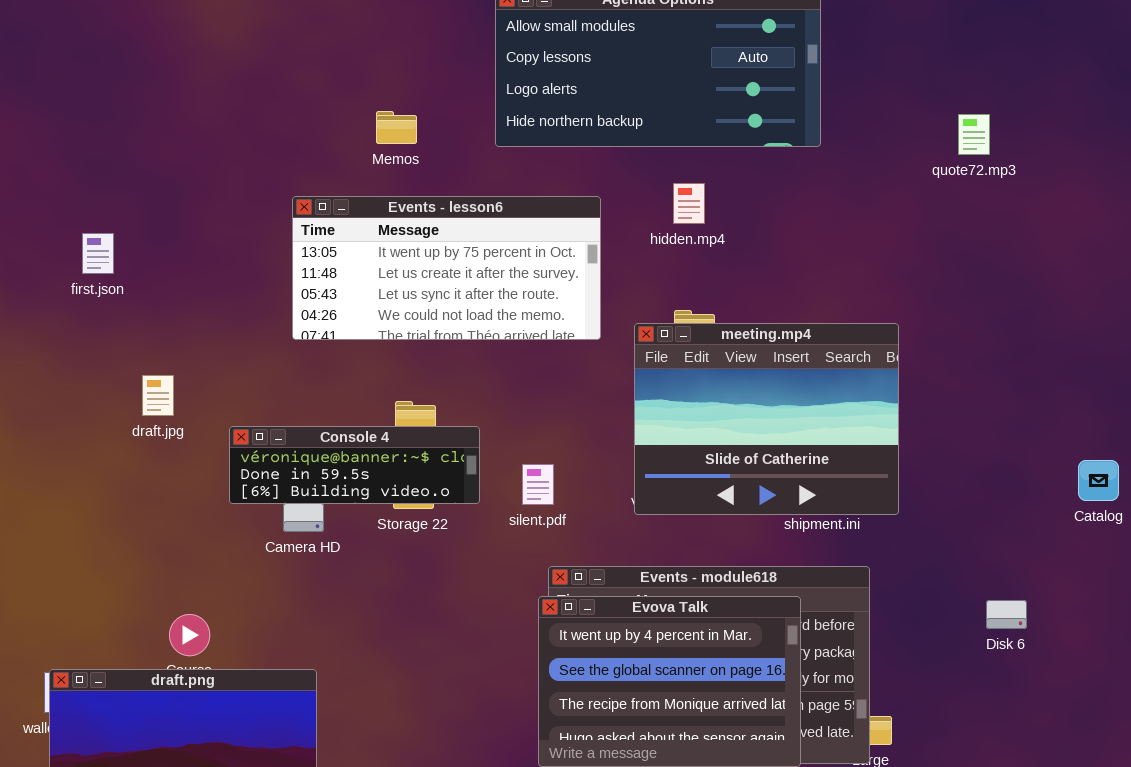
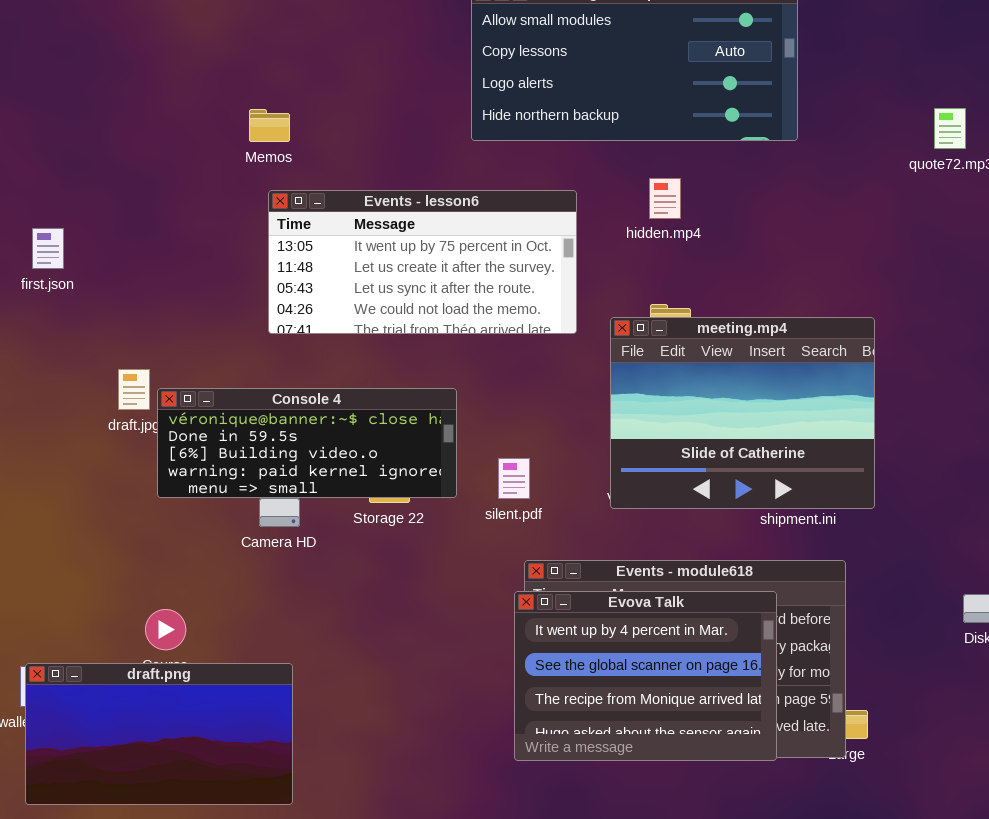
Memos: [376,111,417,144] -> [249,109,290,142], moved
first.json: [82,233,114,274] -> [32,228,64,269], moved
Console 4: [229,426,480,504] -> [157,388,457,498], resized

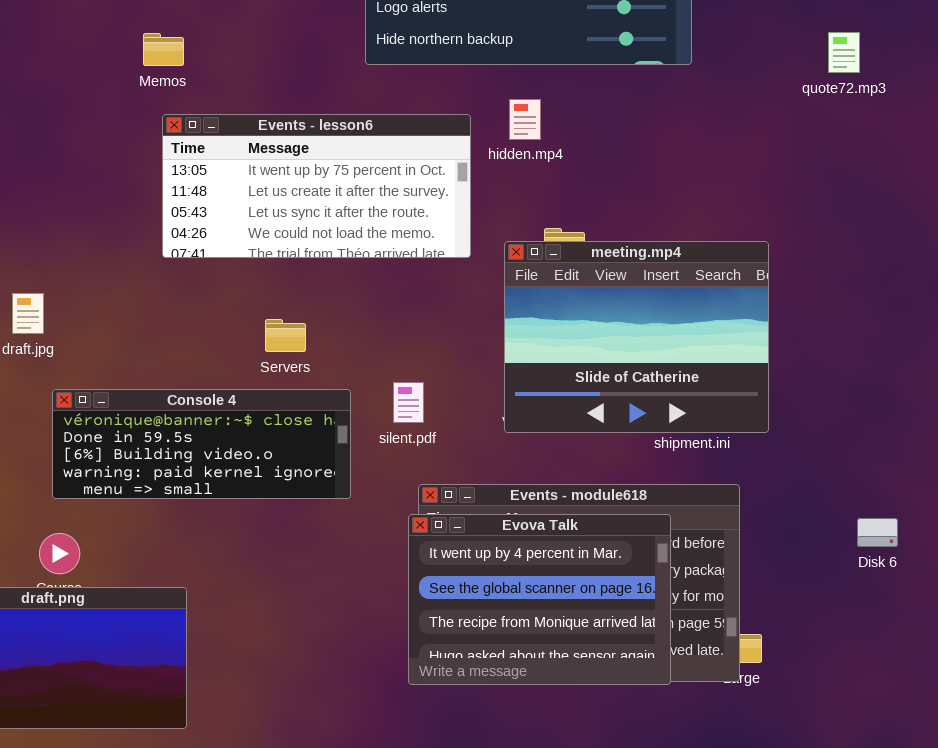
hidden.mp4: [649,178,681,219] -> [509,99,541,140], moved
Console 4: [157,388,457,498] -> [52,389,351,499], moved

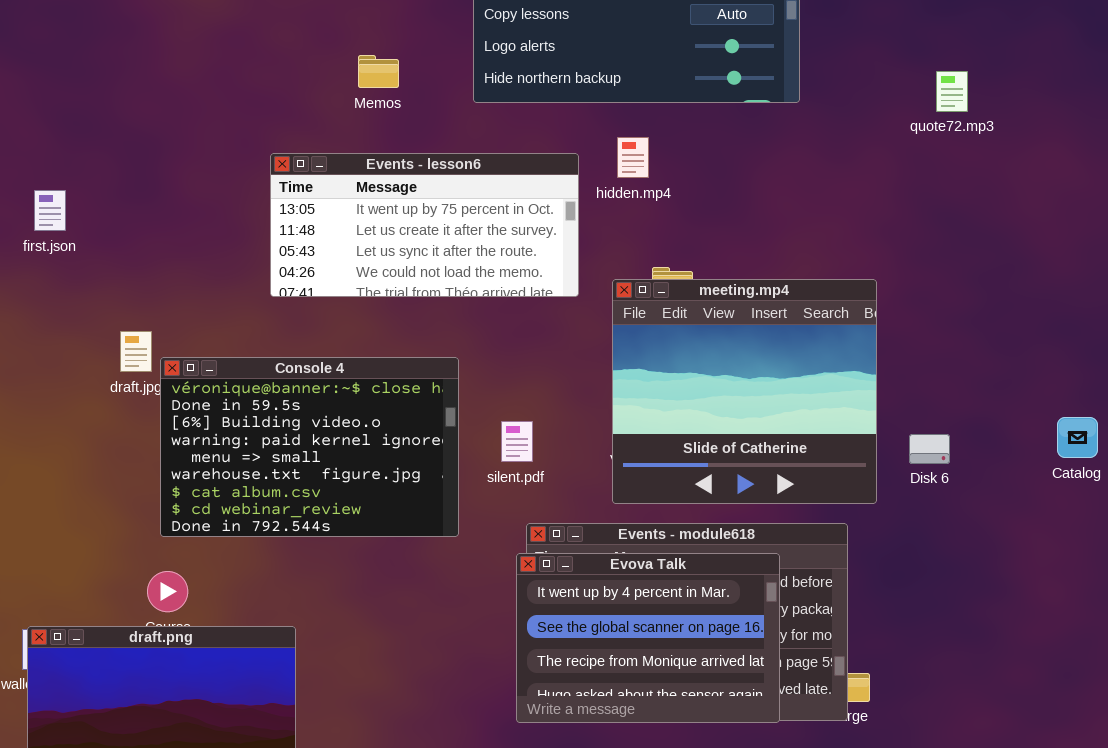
Memos: [143,33,184,66] -> [358,55,399,88], moved
meeting.mp4: [504,241,769,433] -> [612,279,877,504], resized
Console 4: [52,389,351,499] -> [160,357,459,537], resized
Disk 6: [857,518,898,547] -> [909,434,950,464], moved

